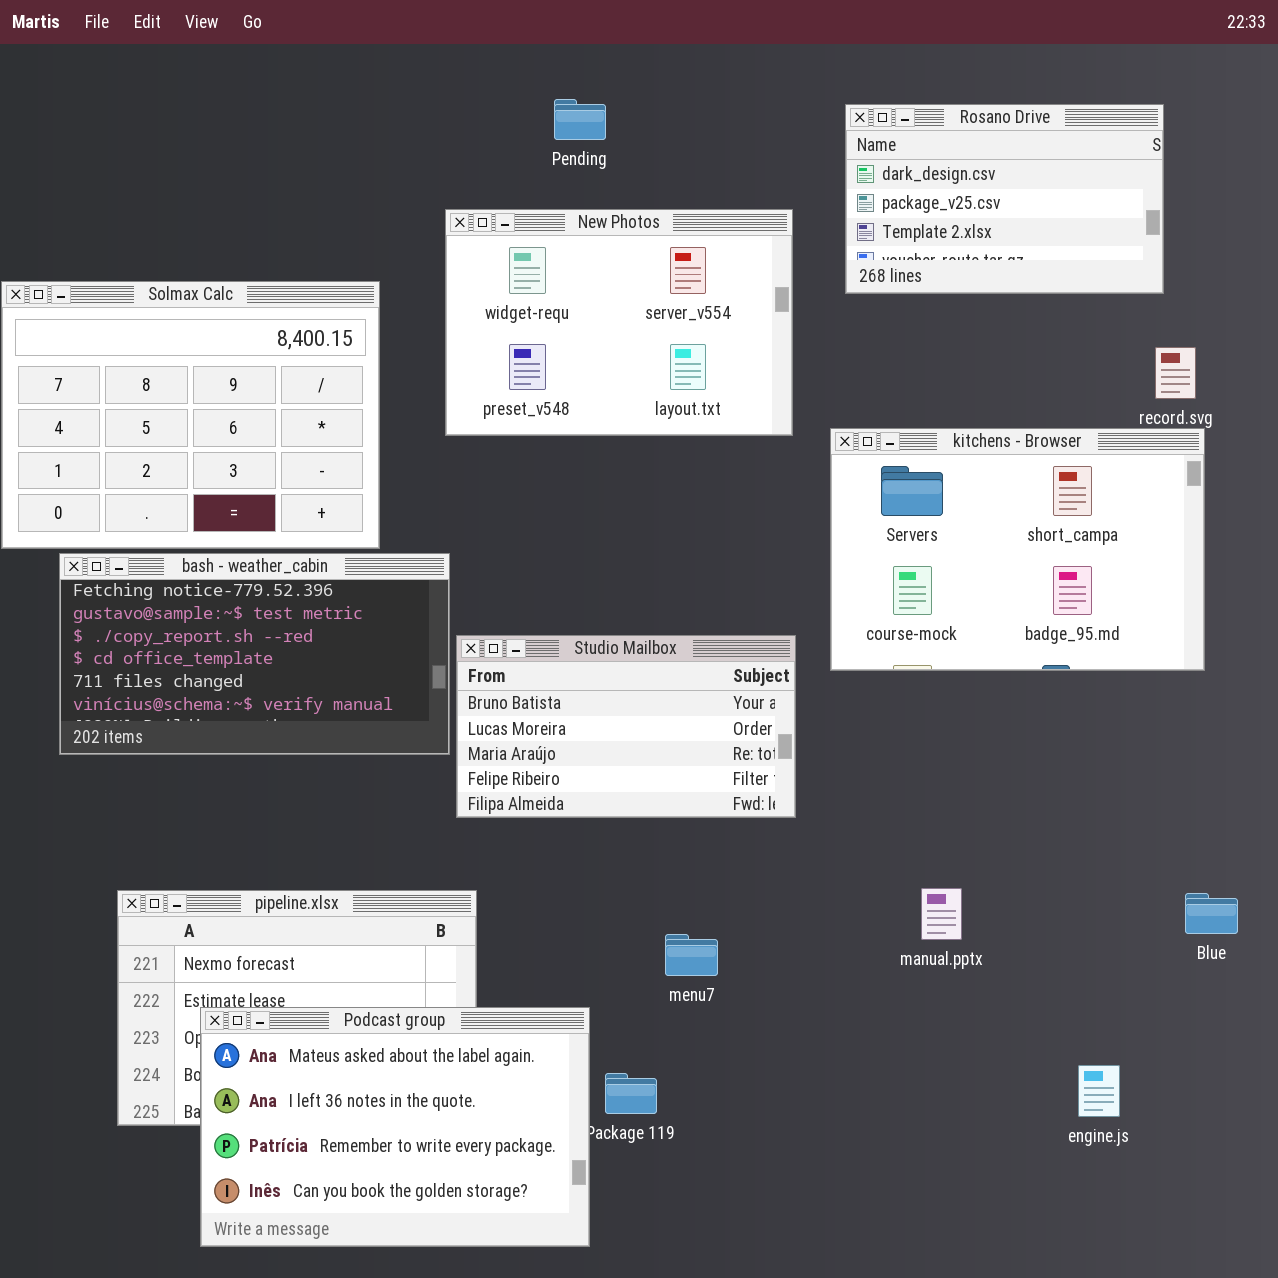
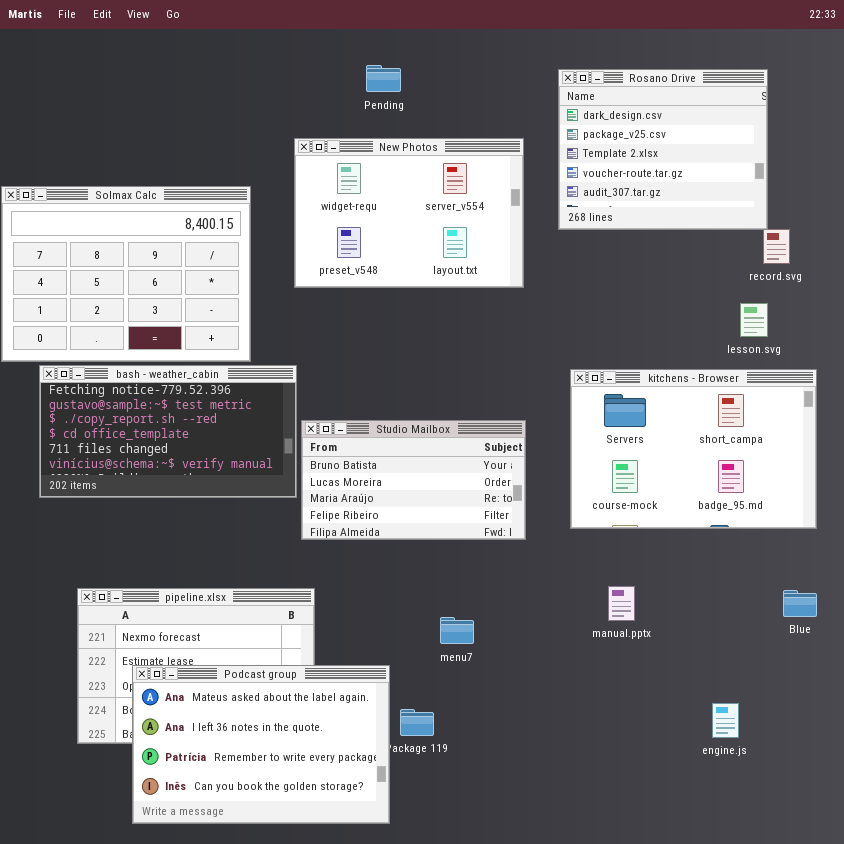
Rosano Drive: [845,104,1164,294] -> [558,69,768,230], resized
kitchens - Browser: [830,428,1205,671] -> [570,369,817,529], moved

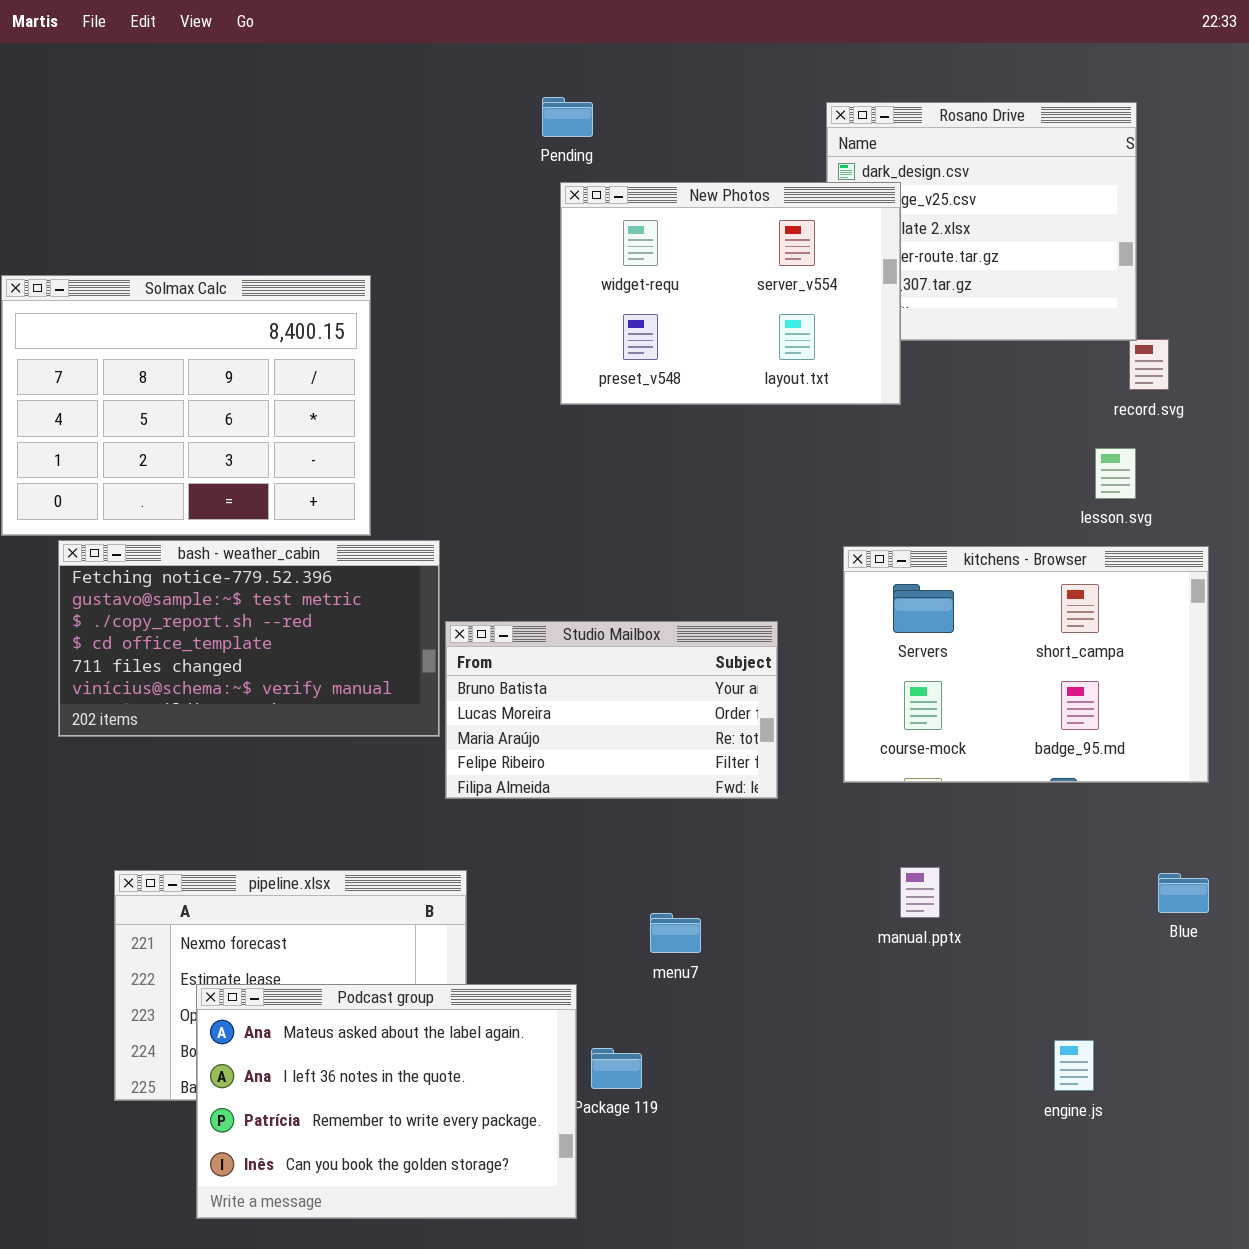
New Photos: [294,138,524,288] -> [560,182,901,405], moved

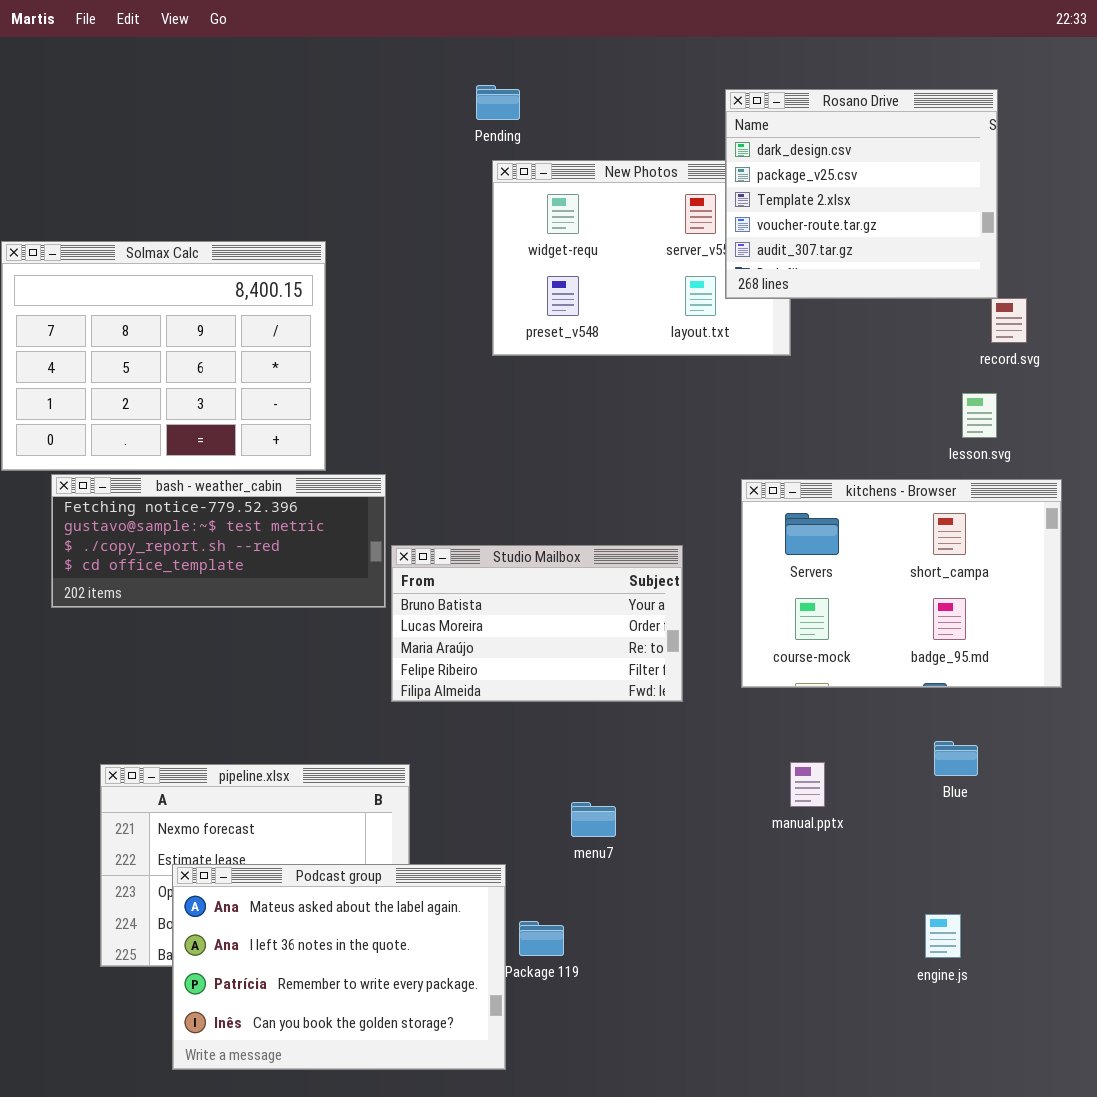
Rosano Drive: [826,102,1137,341] -> [725,89,998,299], raised
bash - weather_cabin: [58,540,440,737] -> [51,474,386,608], resized
Blue: [1158,873,1209,913] -> [934,741,978,776], moved

